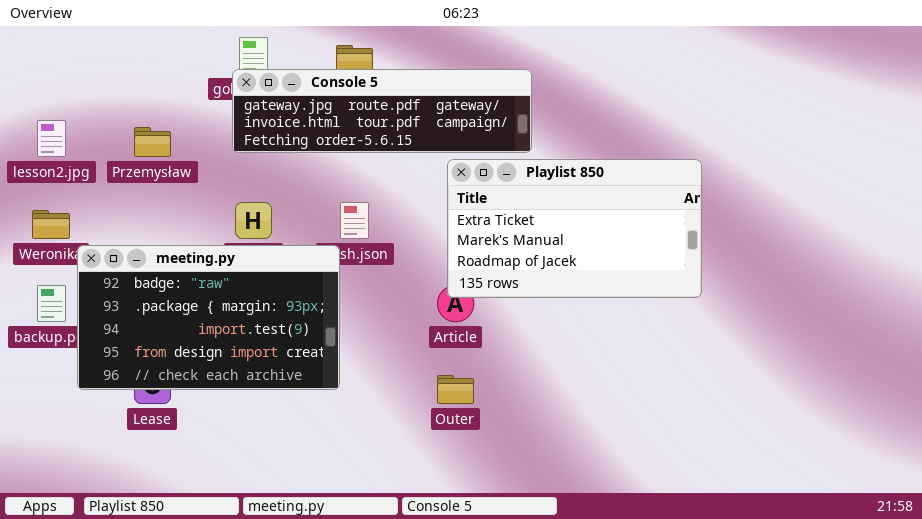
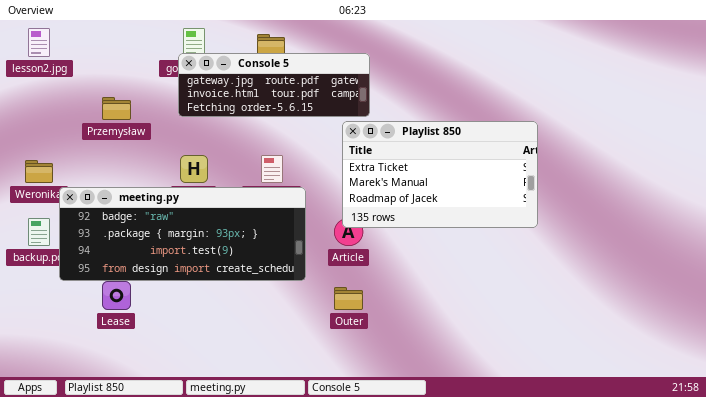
Console 5: [232,69,532,153] -> [178,53,370,117], resized
lesson2.jpg: [37,120,66,157] -> [28,28,50,57], moved
meeting.py: [77,245,340,390] -> [59,187,306,281], resized

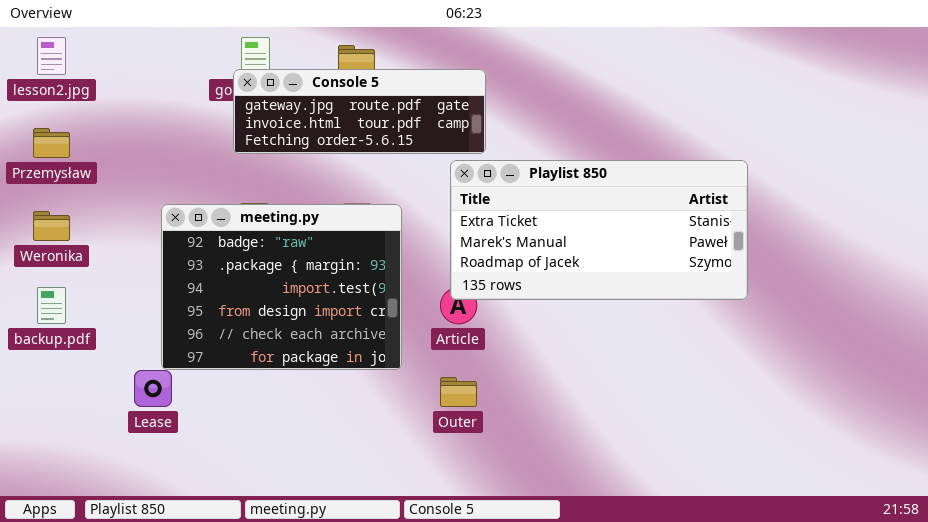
Przemysław: [102,97,131,120] -> [33,128,70,158], moved
Playlist 850: [342,121,538,228] -> [450,160,748,300], resized
meeting.py: [59,187,306,281] -> [161,204,402,370], resized

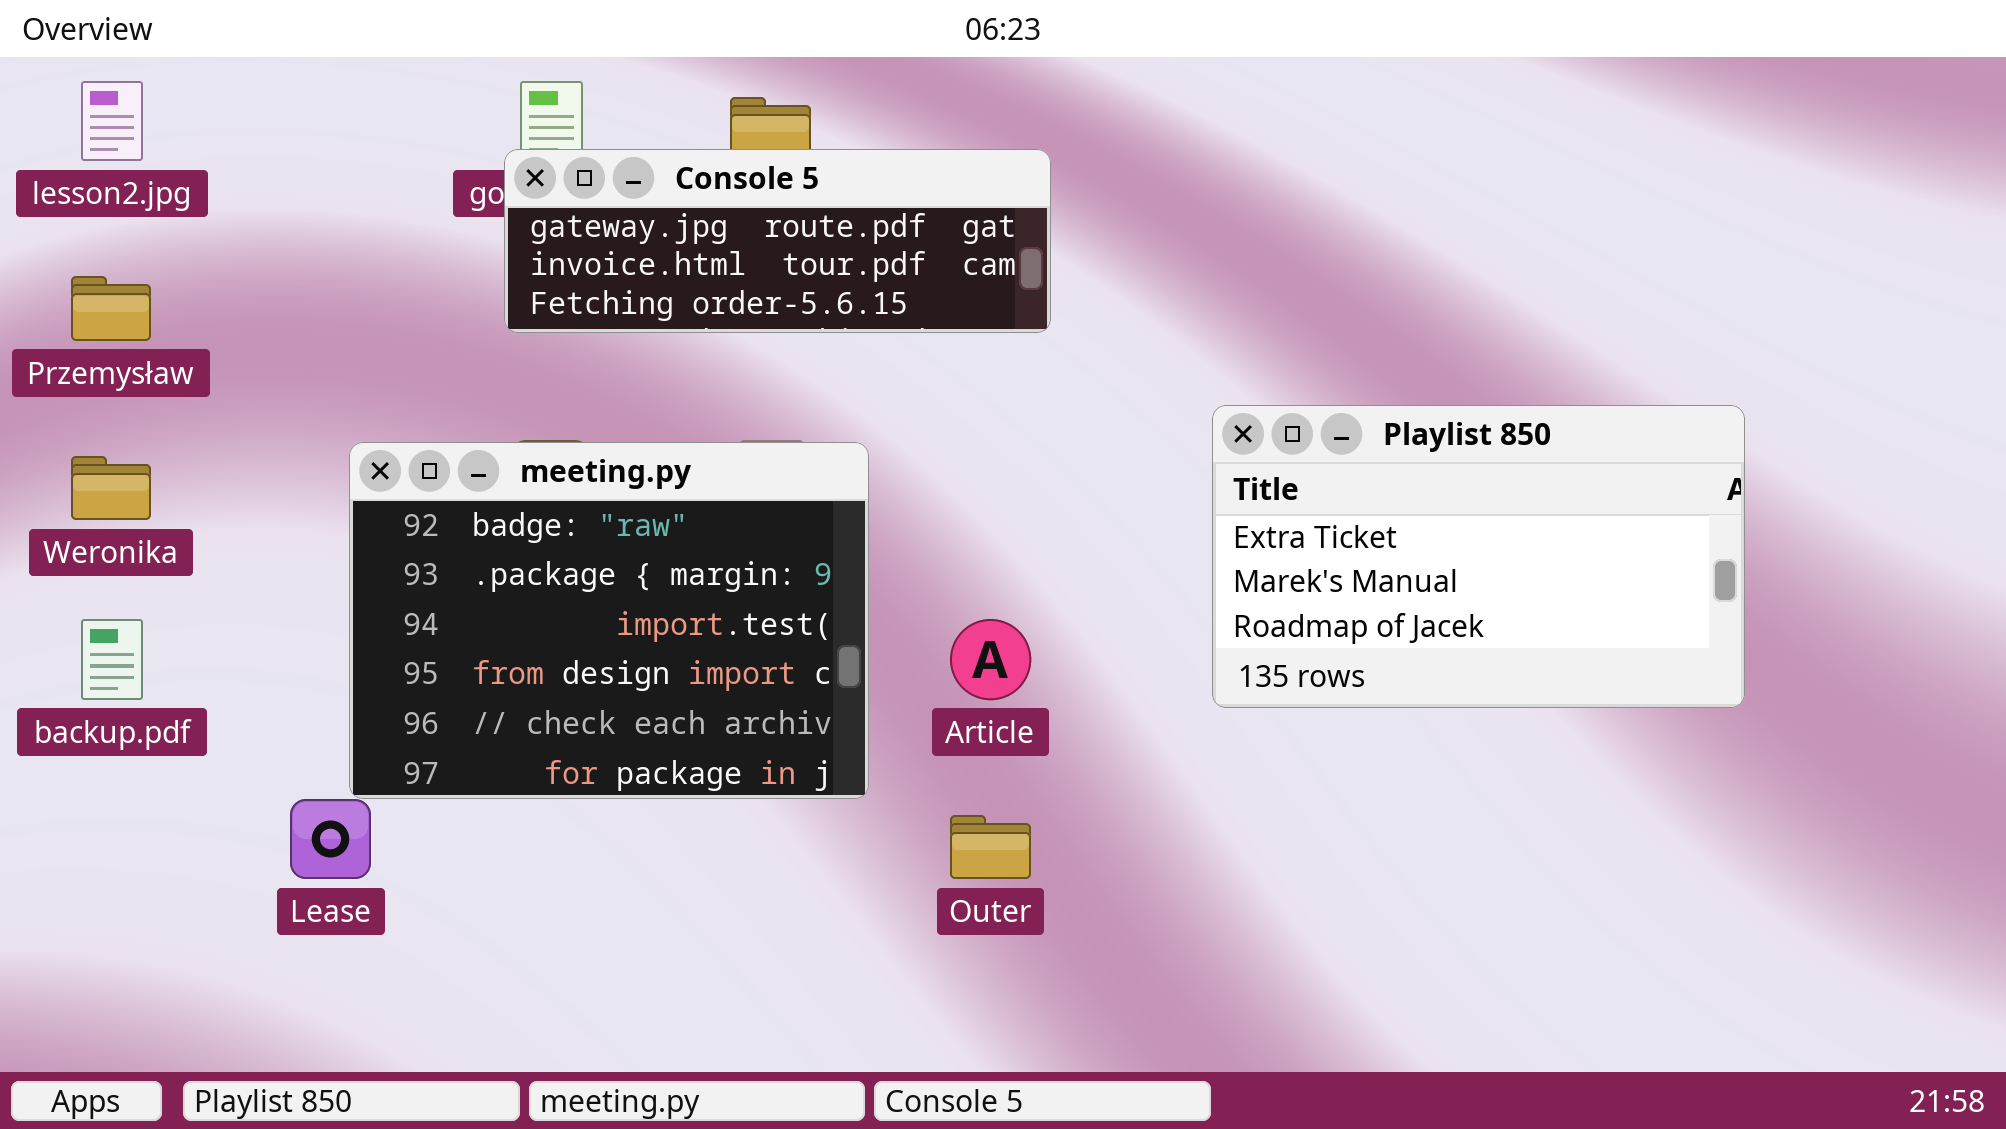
Playlist 850: [450,160,748,300] -> [1212,405,1745,708], moved, resized

